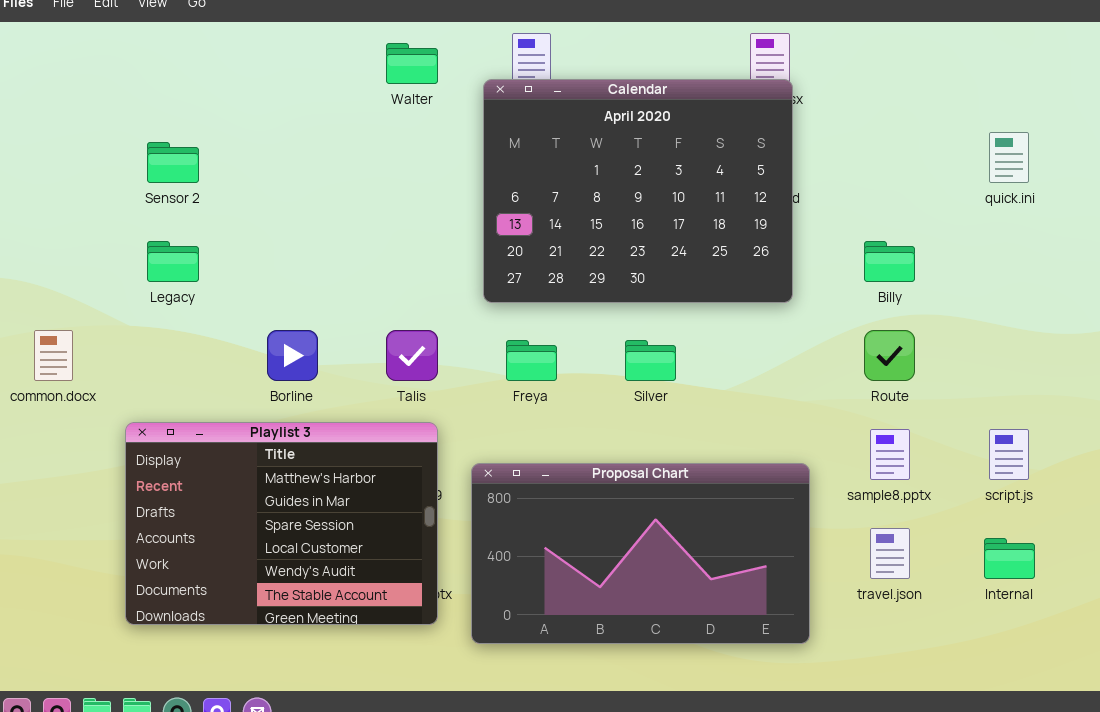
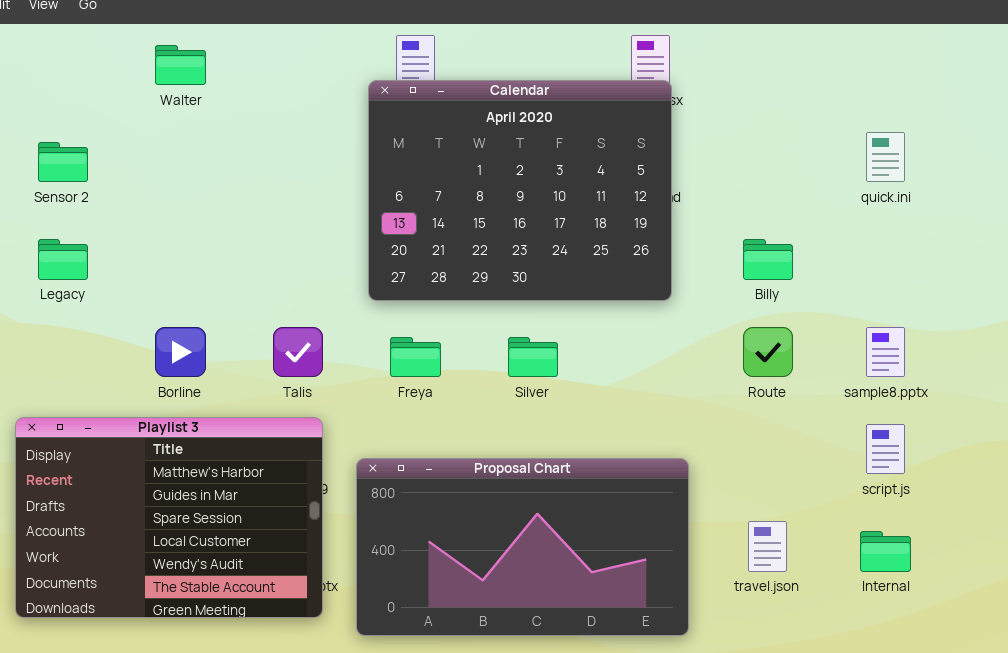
Walter: [386,43,438,84] -> [155,45,206,85], moved
sample8.pptx: [870,429,910,480] -> [866,327,905,377], moved

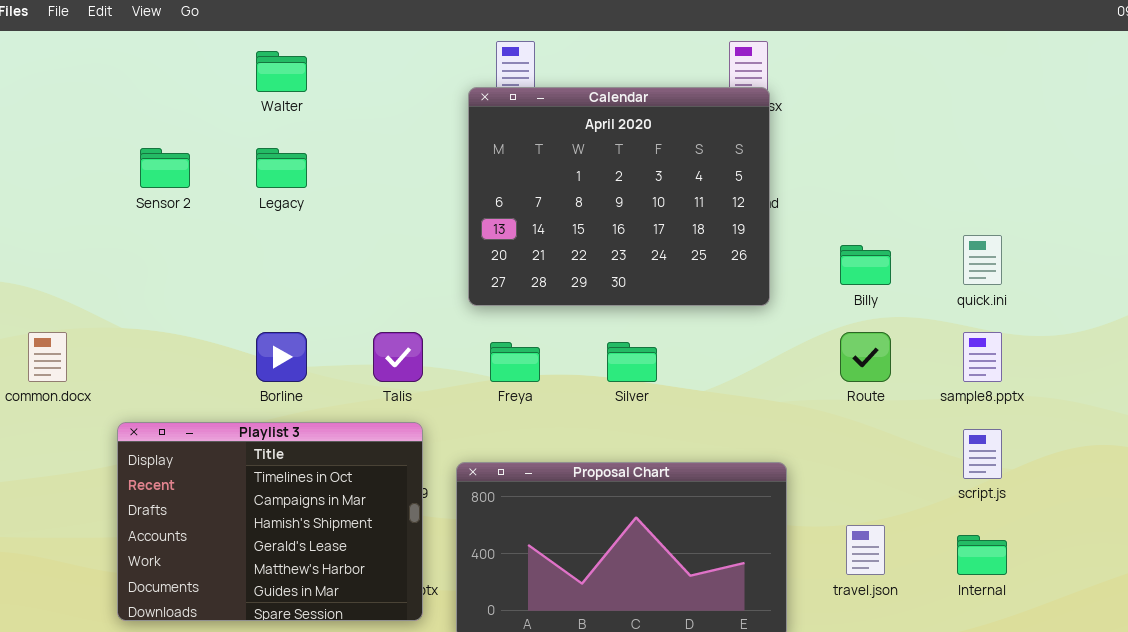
quick.ini: [866,132,905,182] -> [963,235,1002,285], moved
Legacy: [38,239,88,280] -> [256,148,307,188], moved
Playlist 3: [15,417,323,618] -> [117,422,423,621], scrolled up 4 rows

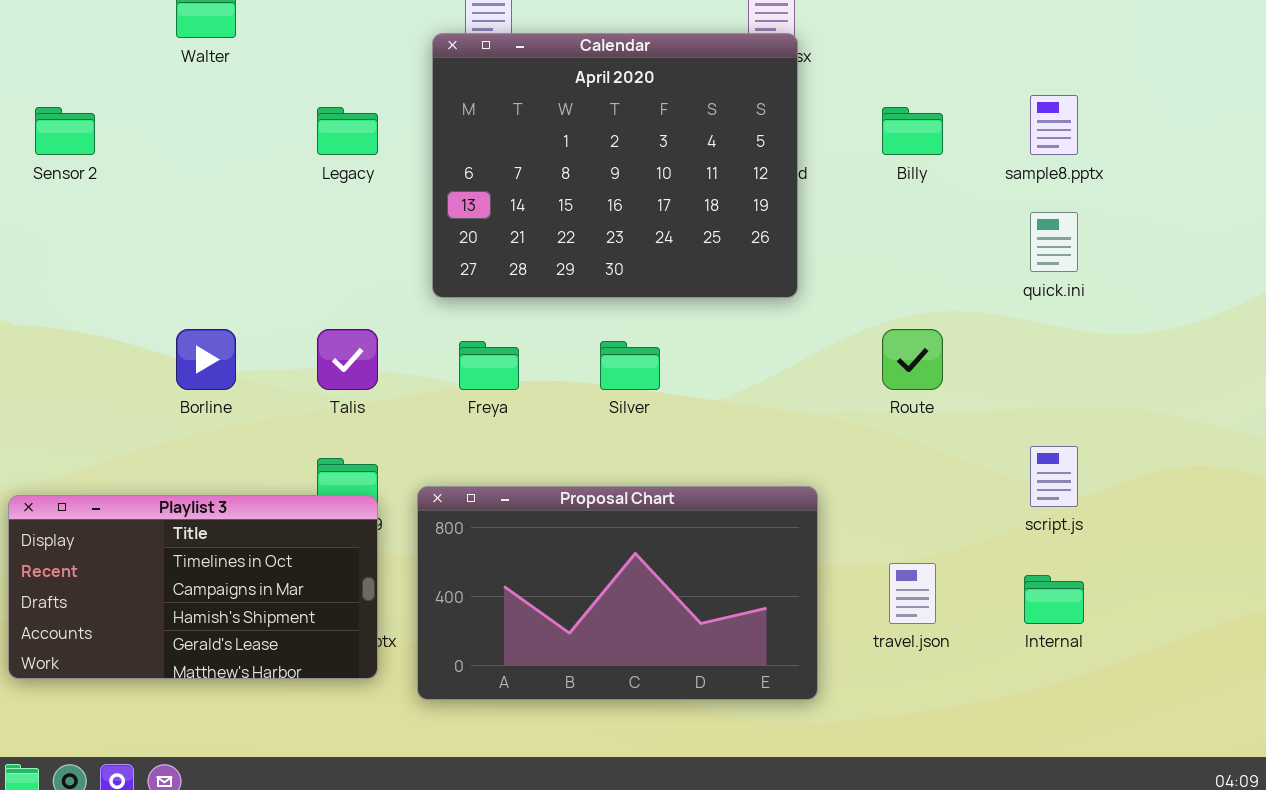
Legacy: [256,148,307,188] -> [317,107,378,155], moved
Billy: [840,245,891,285] -> [882,107,943,155], moved
sample8.pptx: [963,332,1002,382] -> [1030,95,1078,155], moved
Playlist 3: [117,422,423,621] -> [8,495,378,679], resized

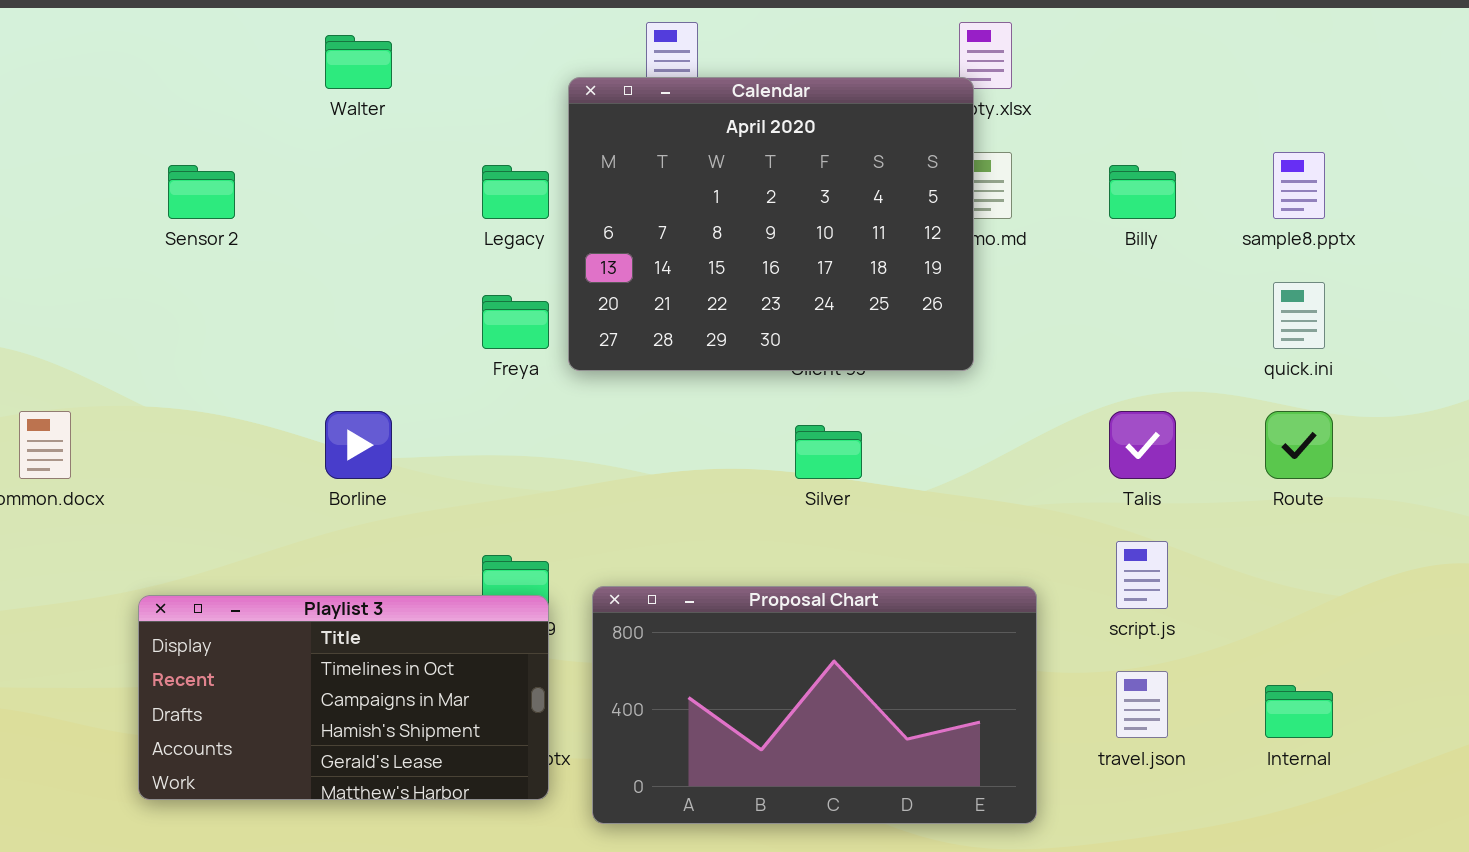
Calendar: [432,33,798,298] -> [568,77,974,371], moved
Talis: [317,329,378,390] -> [1109,411,1176,479], moved
Route: [882,329,943,390] -> [1265,411,1333,479], moved
Freya: [459,341,519,390] -> [482,295,549,349], moved
script.js: [1030,446,1078,507] -> [1116,541,1168,609], moved

